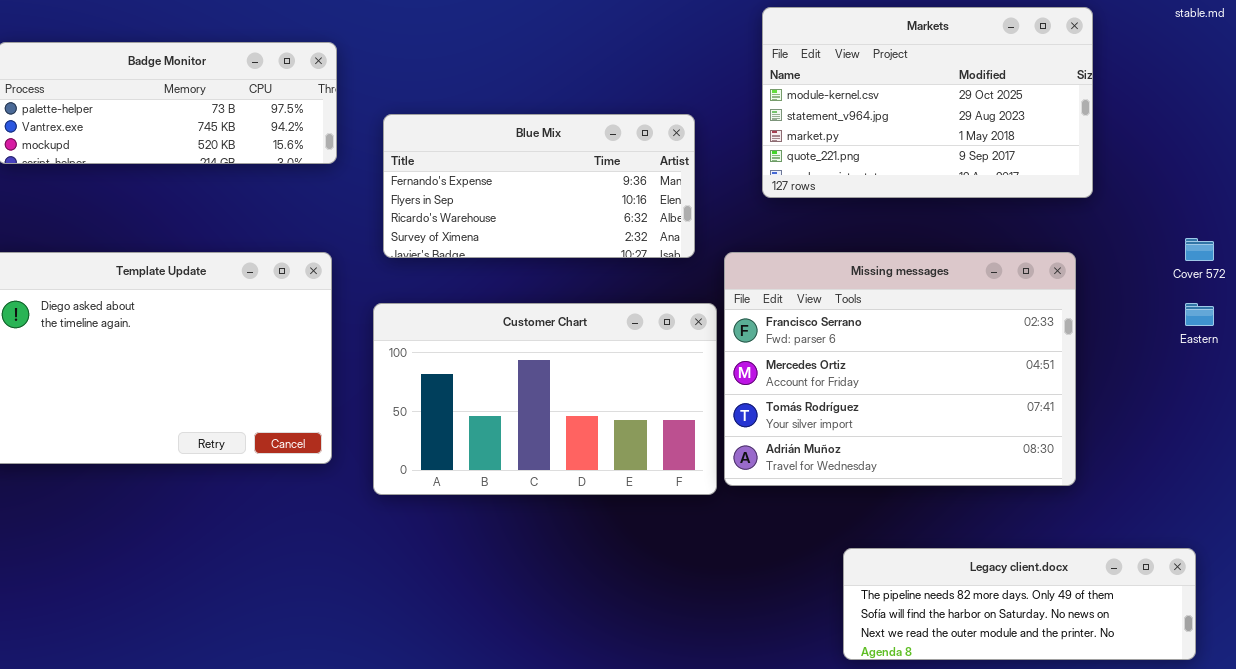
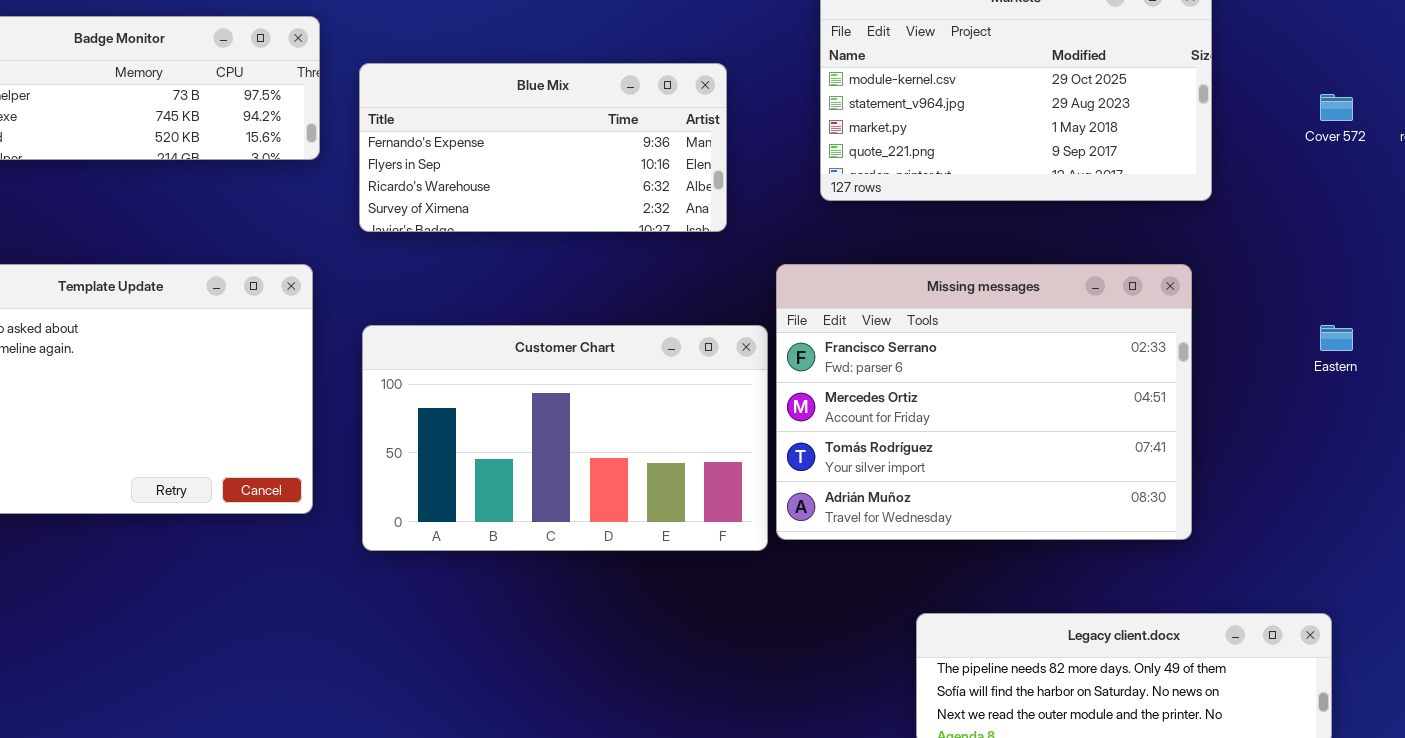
Blue Mix: [383,114,695,258] -> [359,63,727,232], moved
Cover 572: [1185,238,1214,261] -> [1320,94,1353,121], moved

